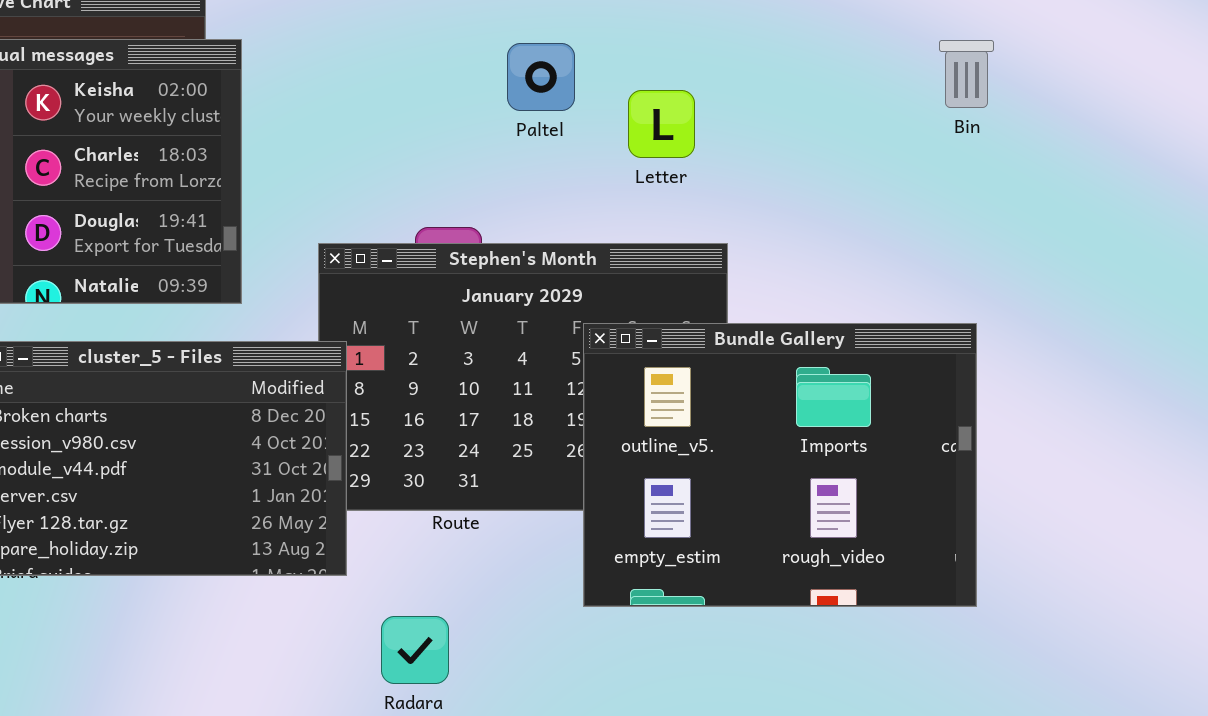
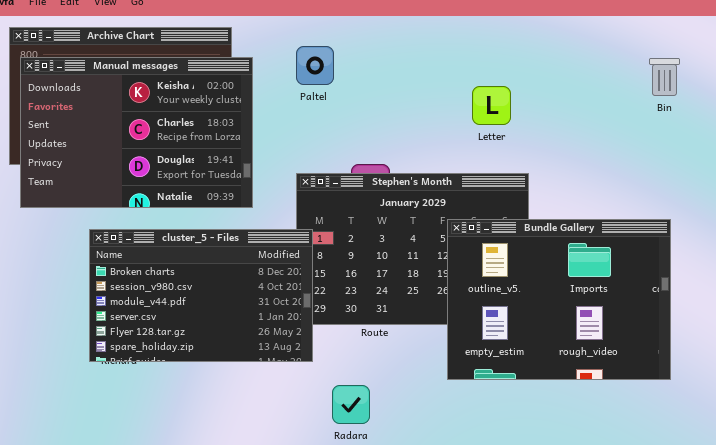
Paltel: [507,43,575,111] -> [296,46,334,85], moved

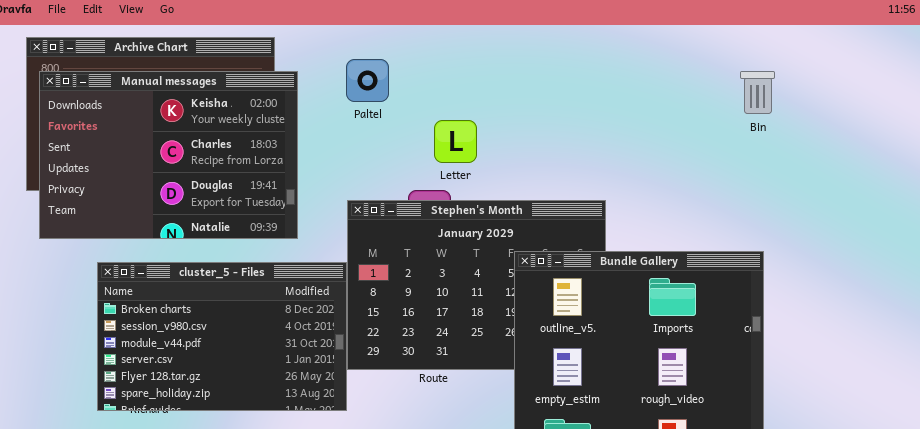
Letter: [472,86,511,125] -> [434,120,477,163], moved
cluster_5 - Files: [89,229,313,362] -> [97,262,347,411], moved

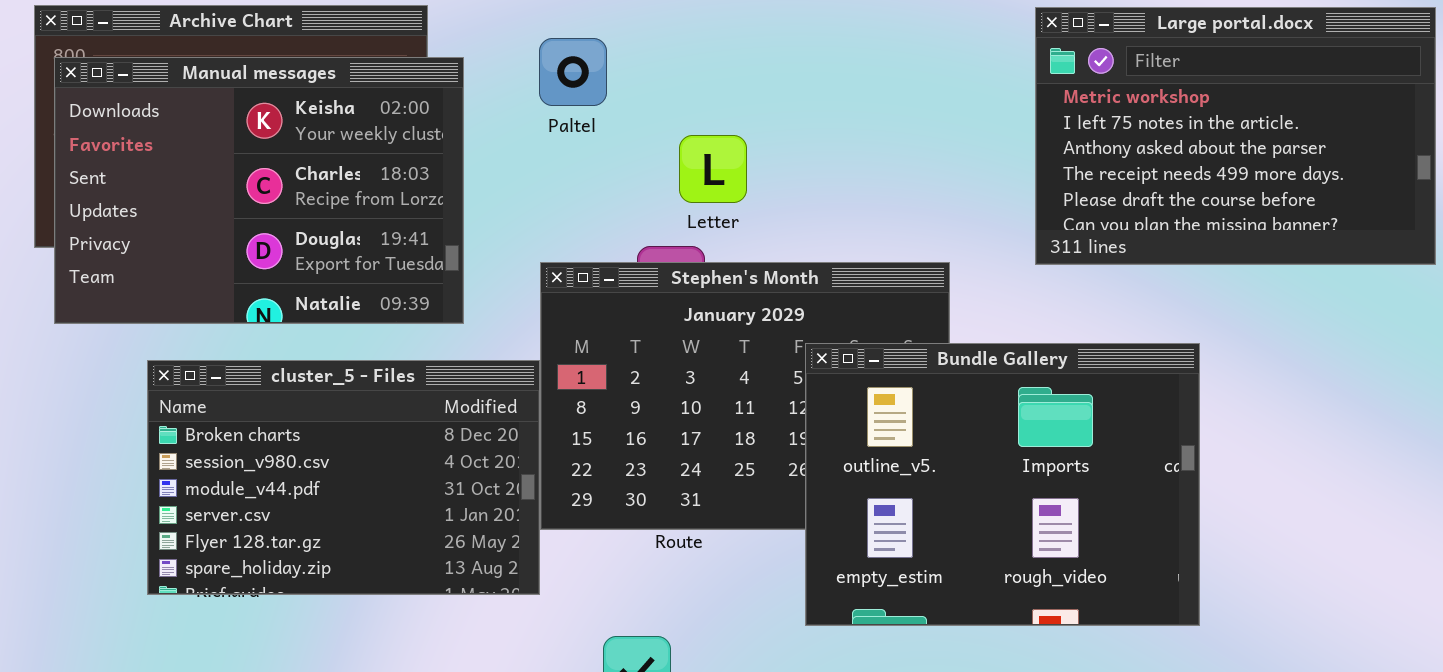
Large portal.docx: none -> [1035,7,1436,265], opened

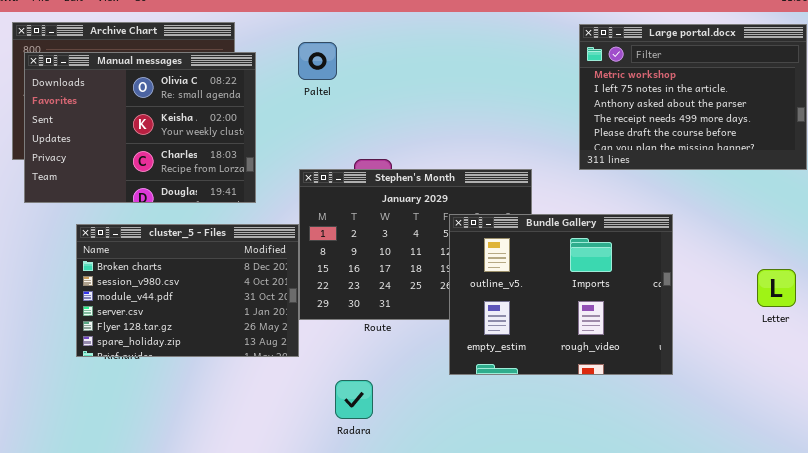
Manual messages: [54,57,464,324] -> [24,52,256,203], scrolled up 1 row
Letter: [679,135,747,203] -> [757,269,796,307], moved

